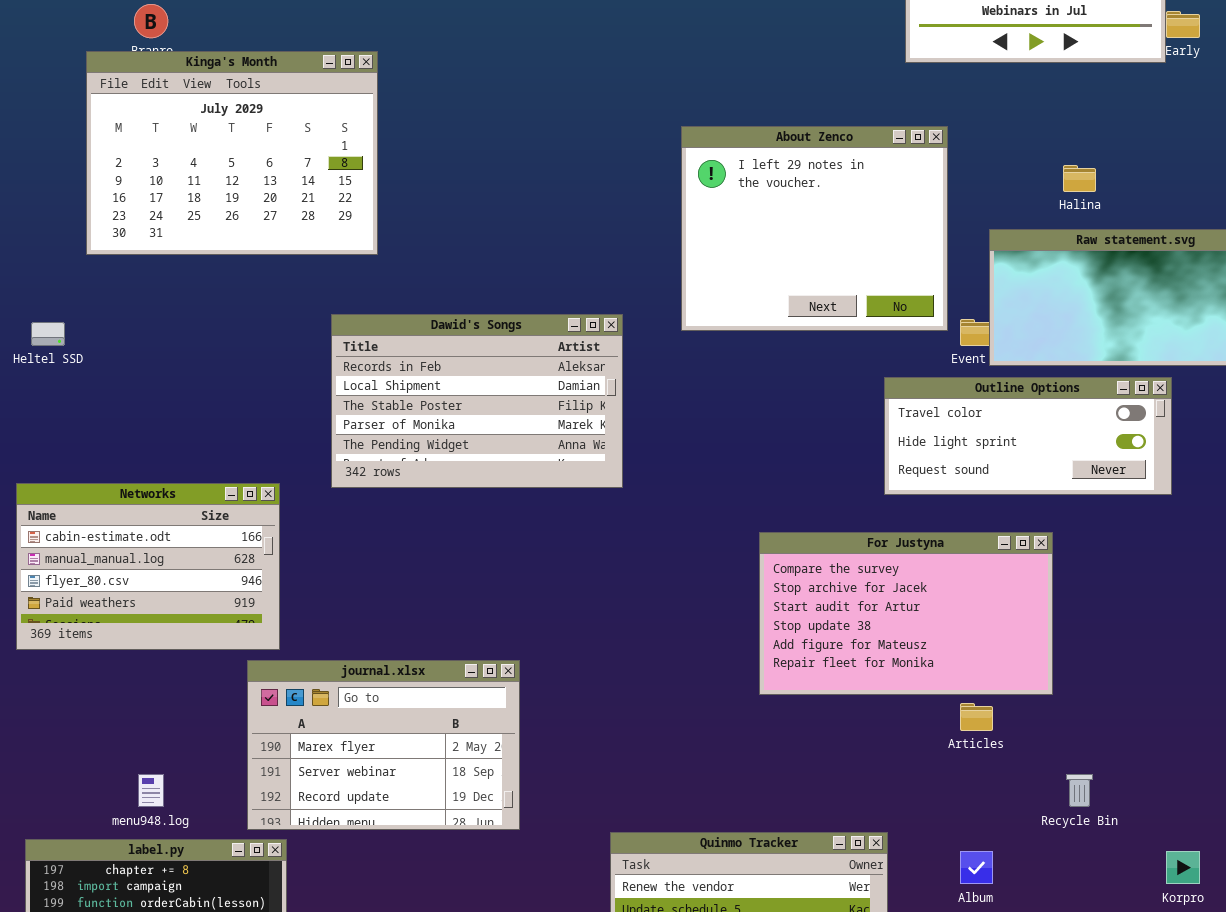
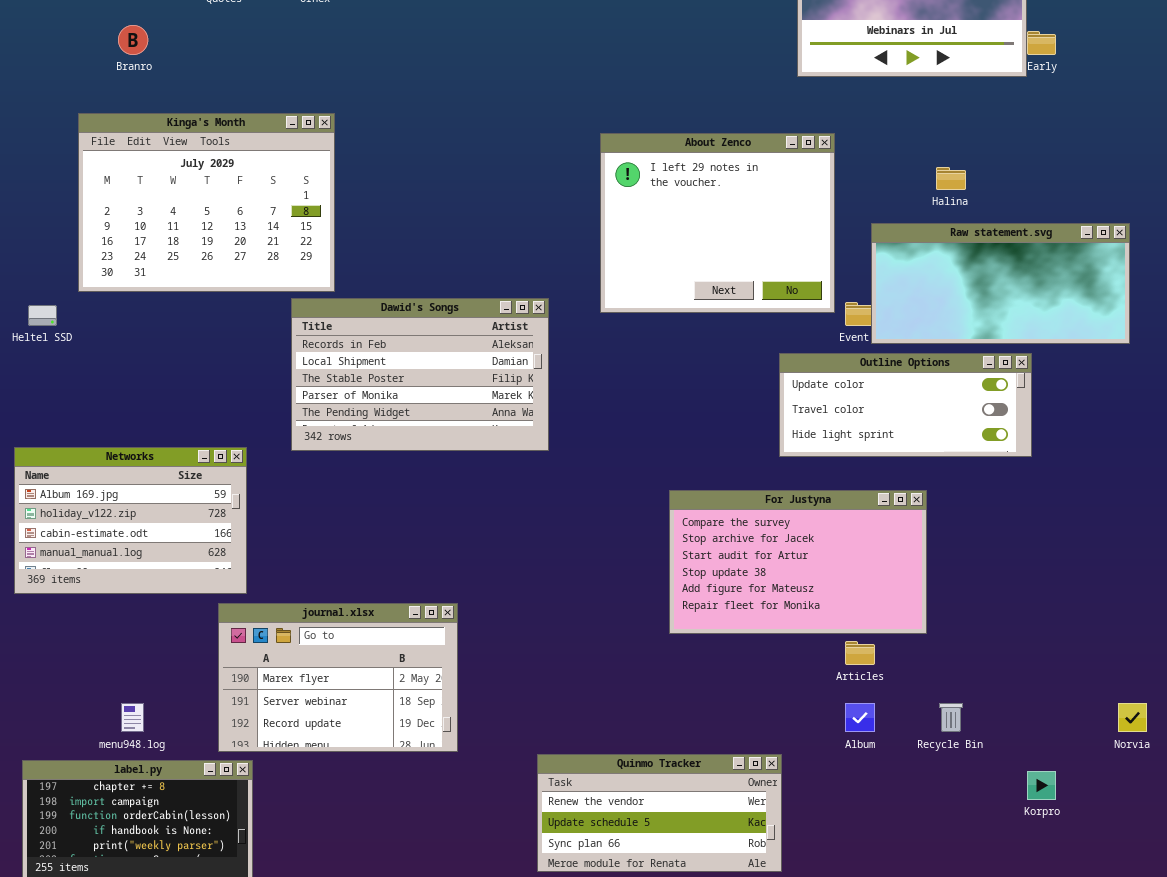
Kinga's Month: [86,51,378,255] -> [78,113,335,292], moved
Outline Options: [884,377,1172,495] -> [779,353,1032,457], scrolled up 1 row
Networks: [16,483,280,650] -> [14,447,247,594], scrolled up 2 rows
Album: [960,851,993,884] -> [845,703,875,732], moved

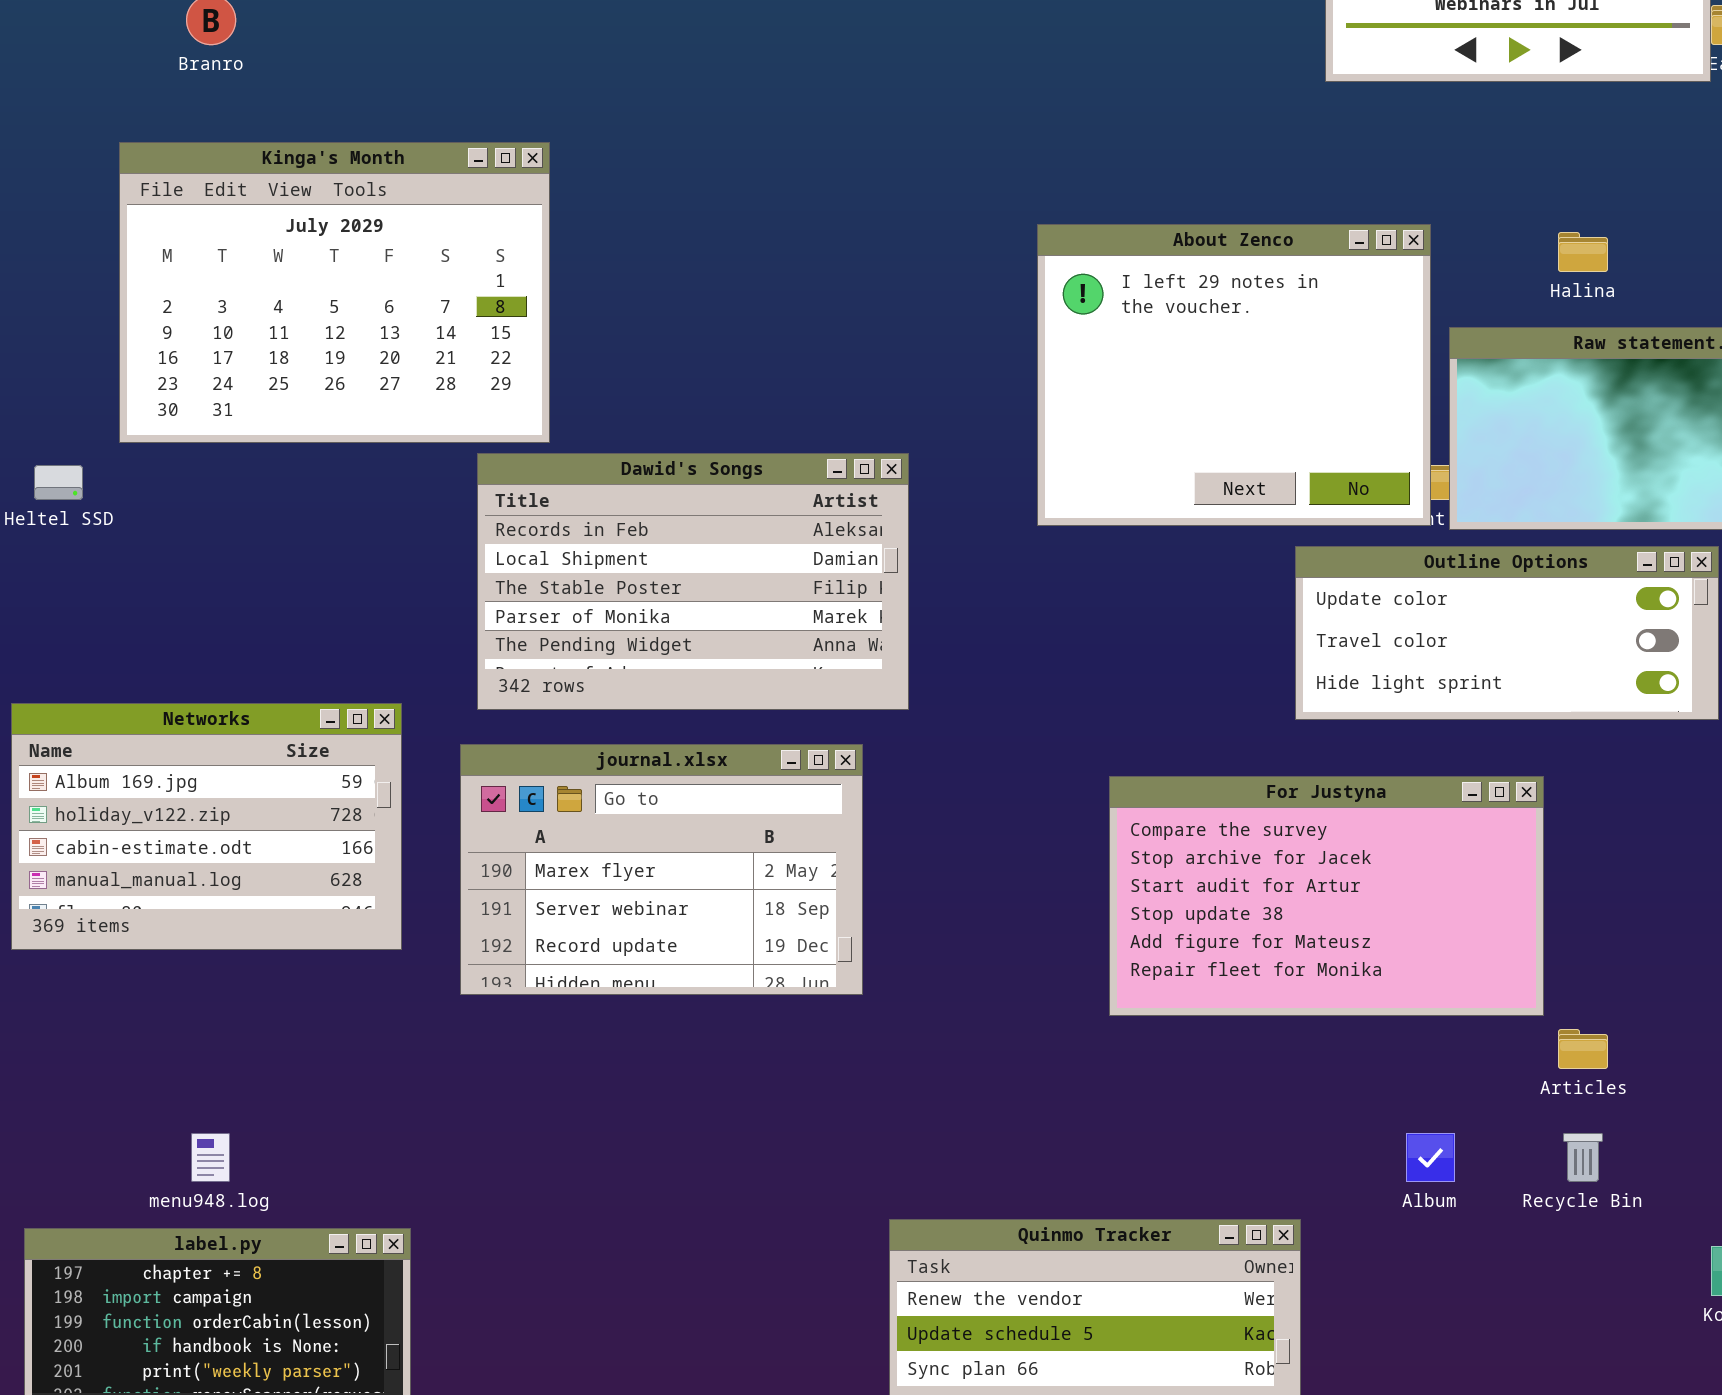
About Zenco: [600,133,835,313] -> [1037,224,1431,526], moved
journal.xlsx: [218,603,458,752] -> [460,744,863,995], moved
Articles: [845,641,875,665] -> [1558,1029,1608,1069], moved

